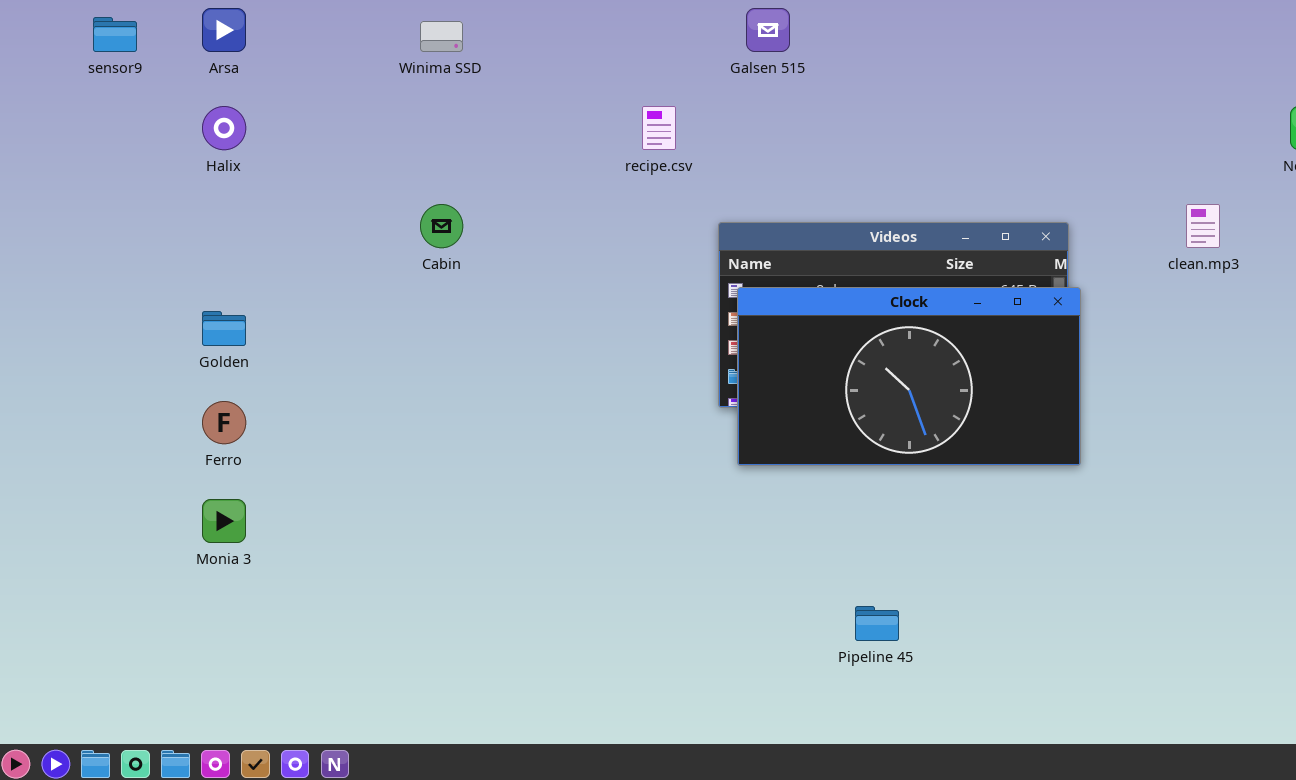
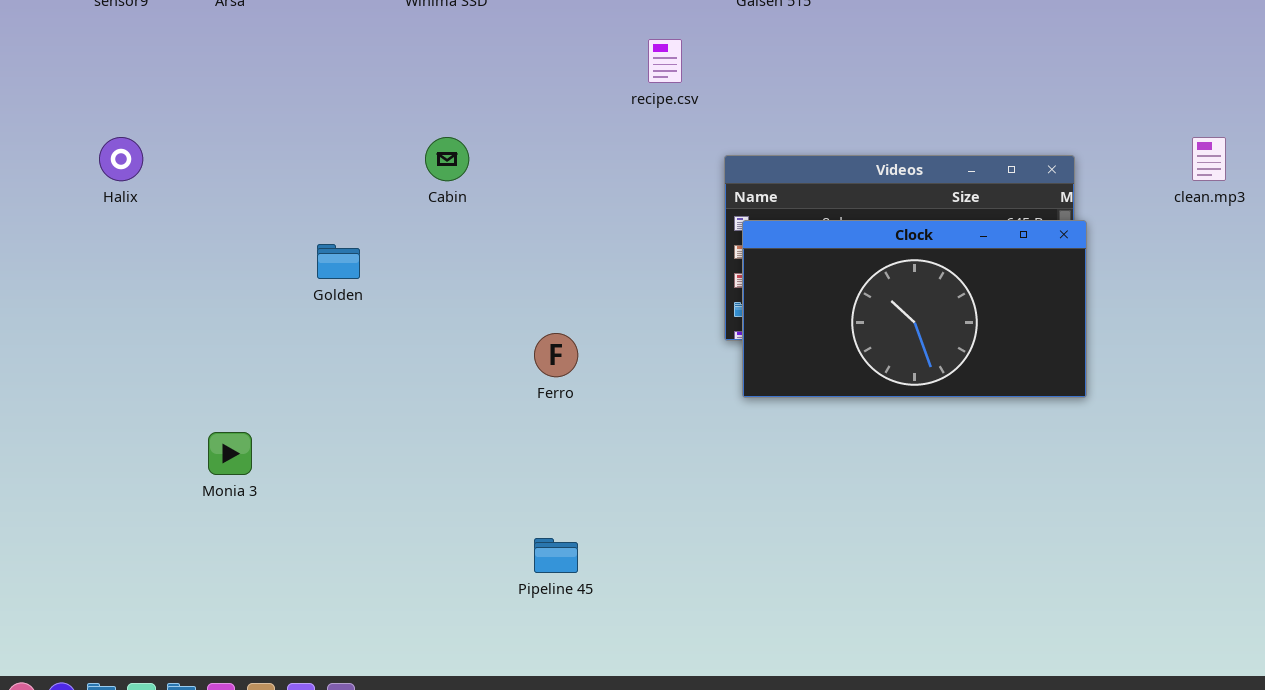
Halix: [202,106,246,150] -> [99,137,143,181], moved
Golden: [202,311,246,346] -> [317,244,360,279], moved
Ferro: [202,401,246,444] -> [534,333,578,377], moved
Pipeline 45: [855,606,899,641] -> [534,538,578,573], moved

